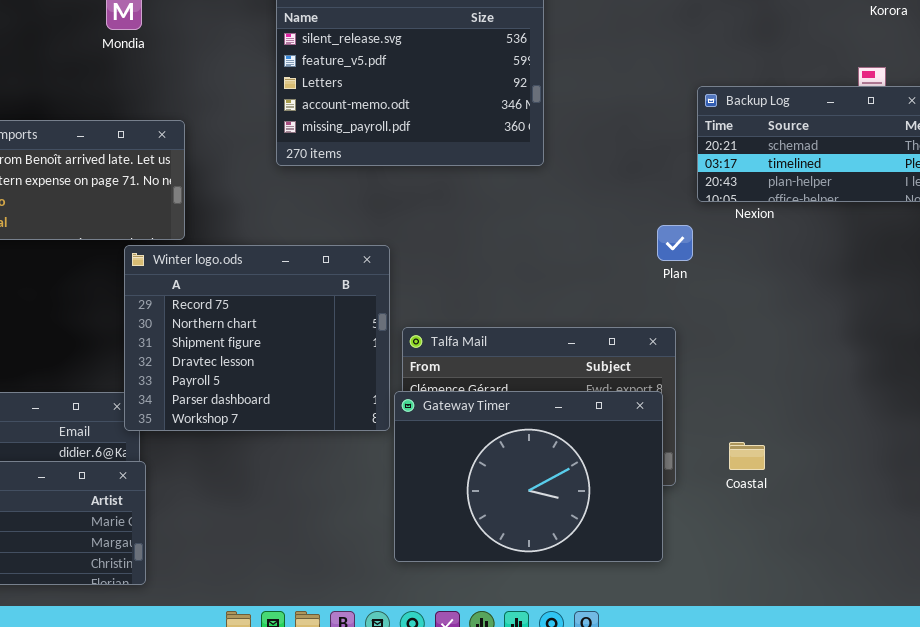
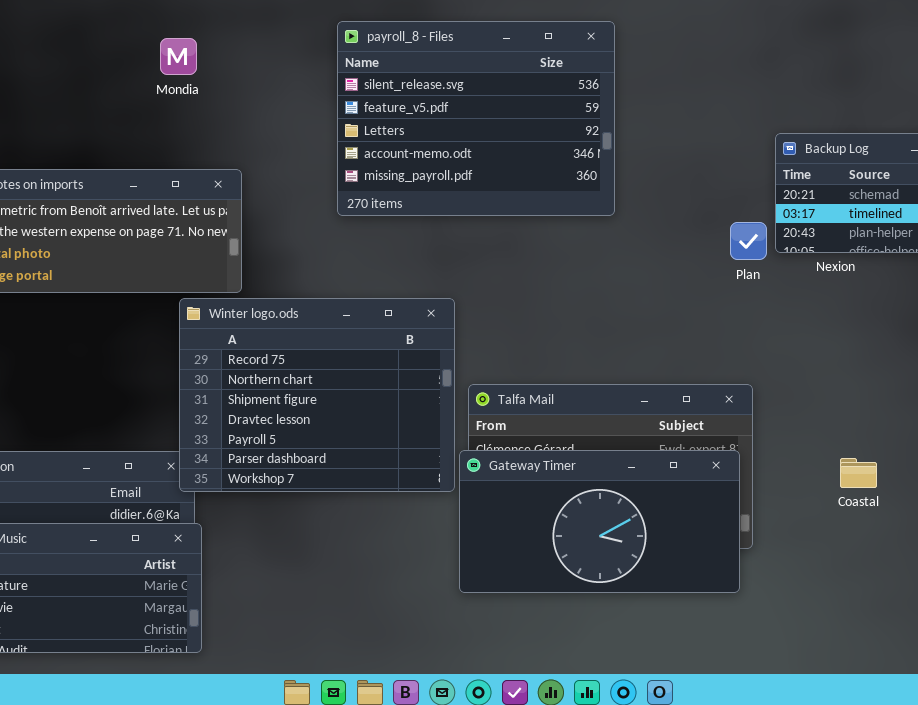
Plan: [657,225,693,261] -> [730,222,767,260], moved
Gateway Timer: [394,391,663,562] -> [459,450,740,593], resized
Coastal: [729,442,765,470] -> [840,458,877,488], moved

